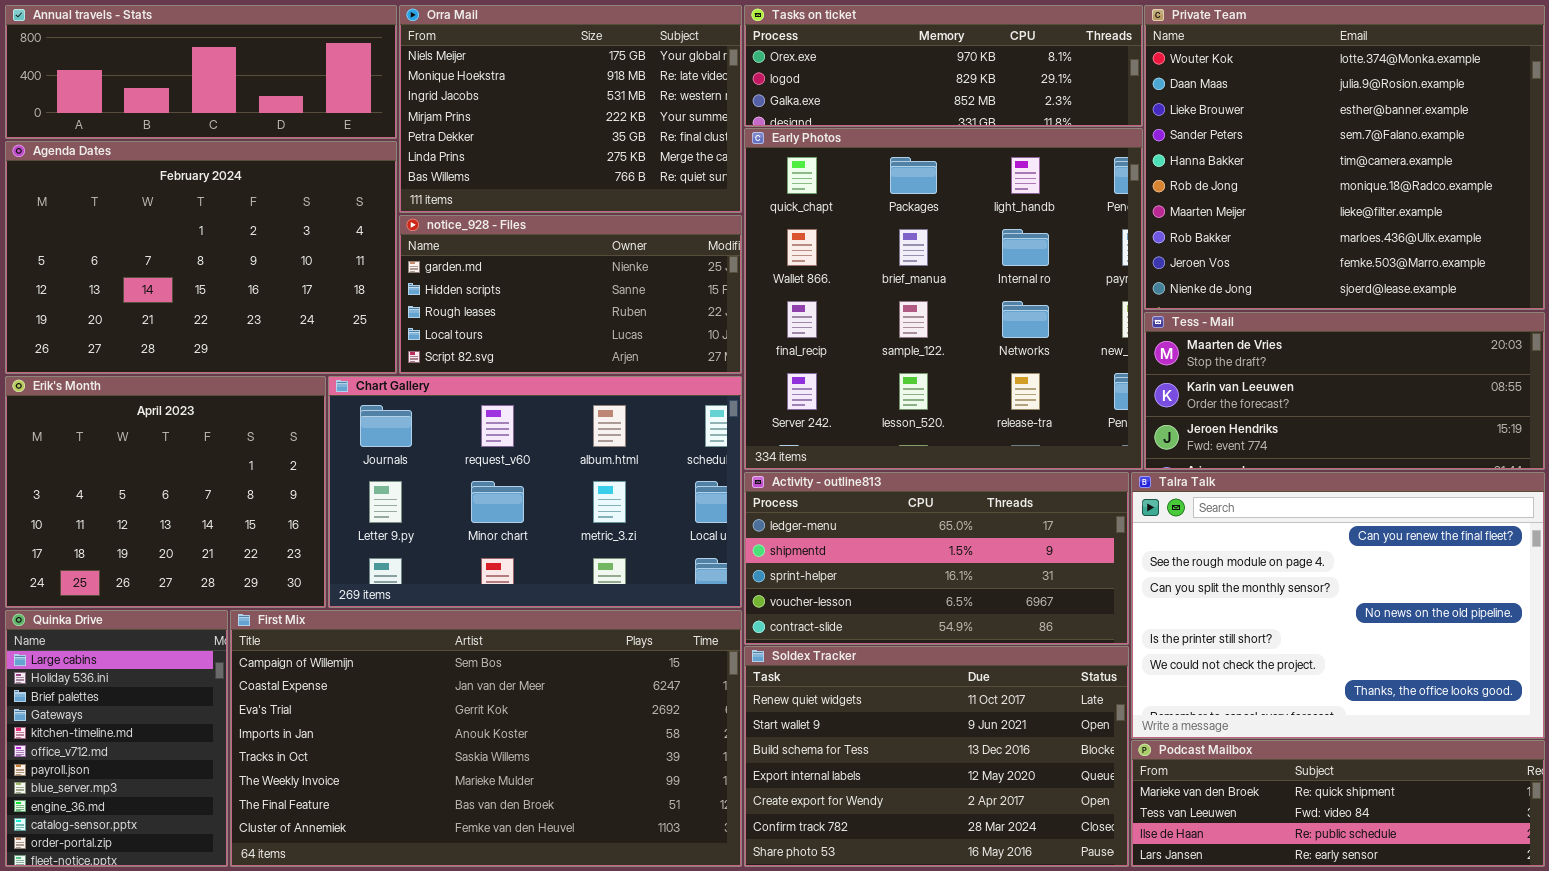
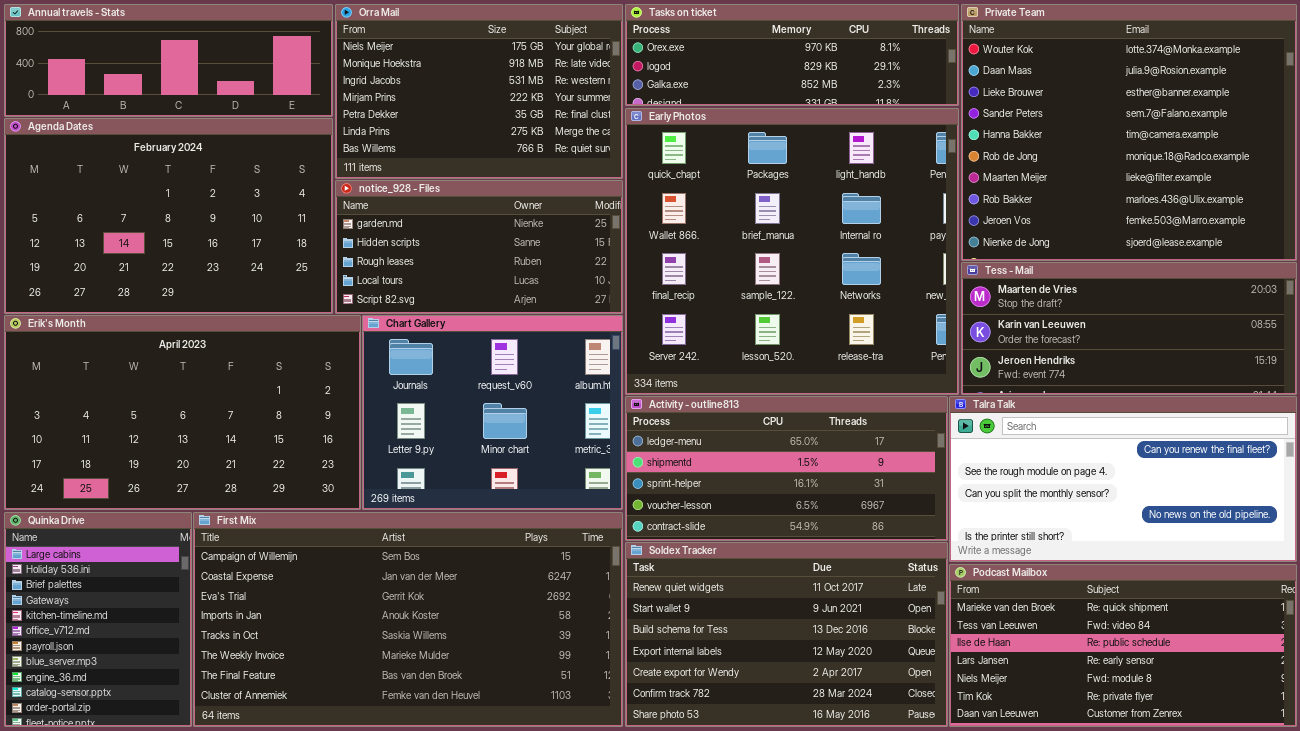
Erik's Month: [5,376,326,608] -> [4,315,361,510], resized
Chart Gallery: [328,376,742,608] -> [362,315,623,510], resized
Talra Talk: [1131,472,1545,739] -> [949,396,1297,562], resized
Podcast Mailbox: [1131,740,1545,867] -> [949,564,1297,727], resized

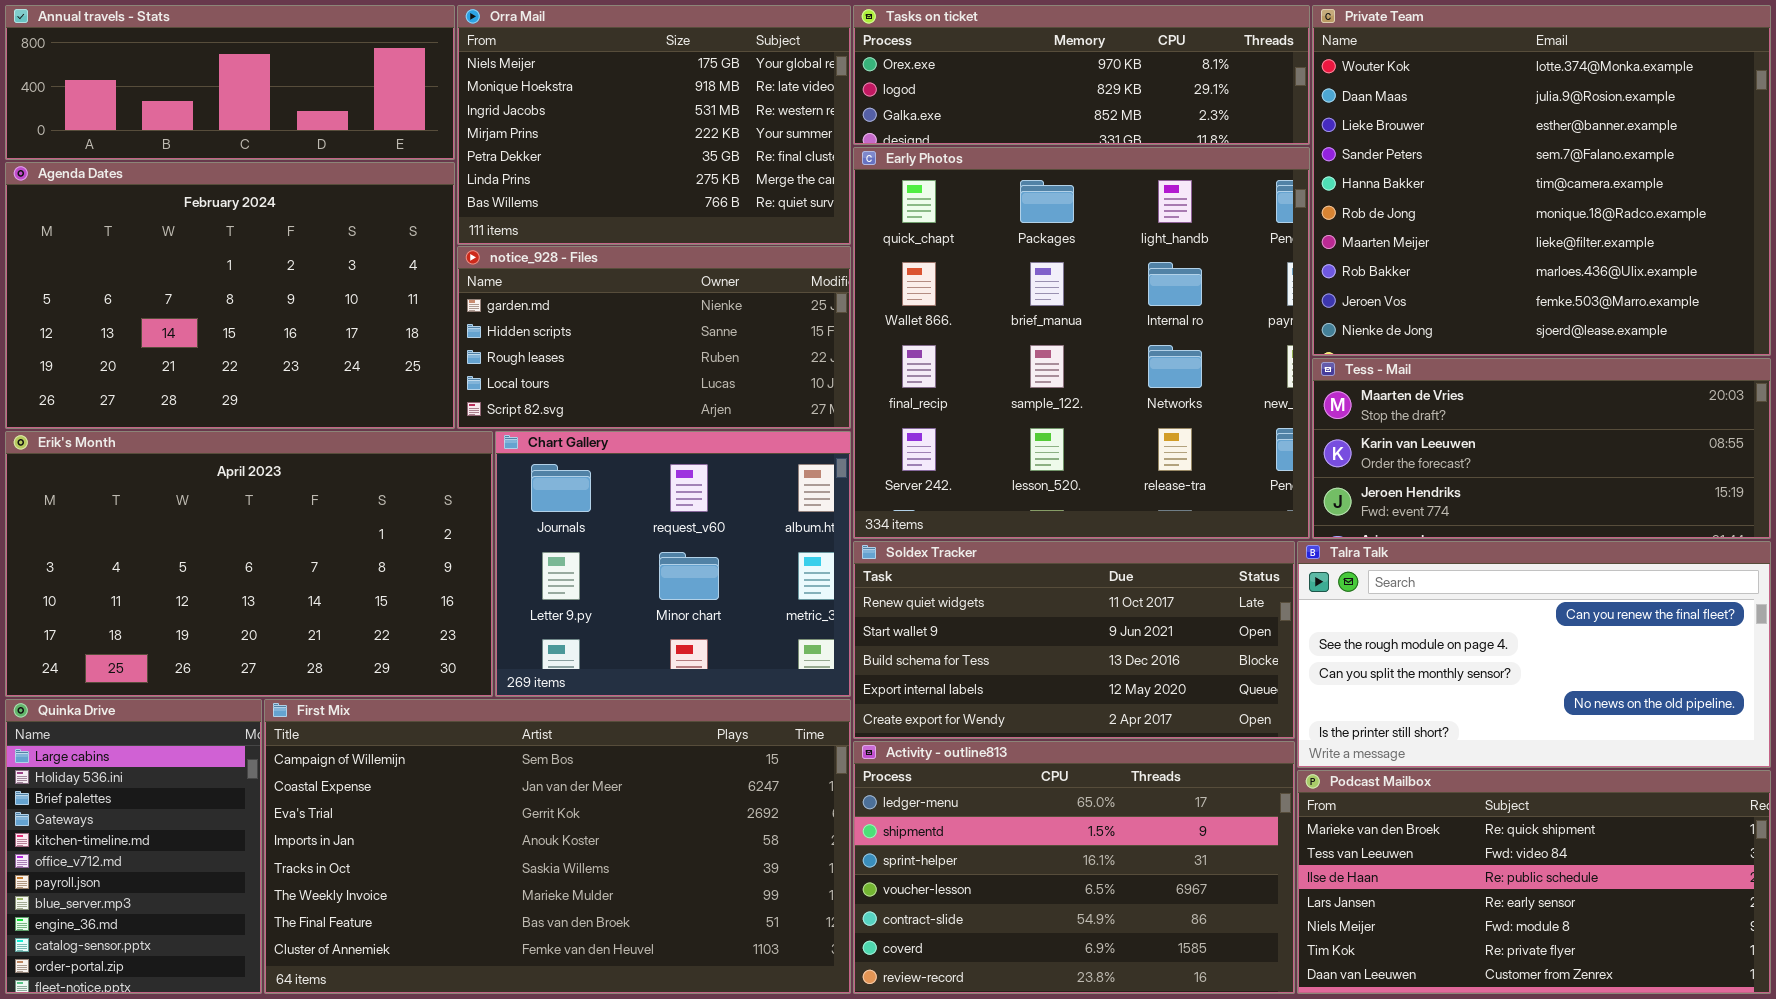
Activity - outline813: [625,396,948,541] -> [853,741,1295,994], moved, resized
Soldex Tracker: [625,542,948,727] -> [853,541,1295,739], moved, resized

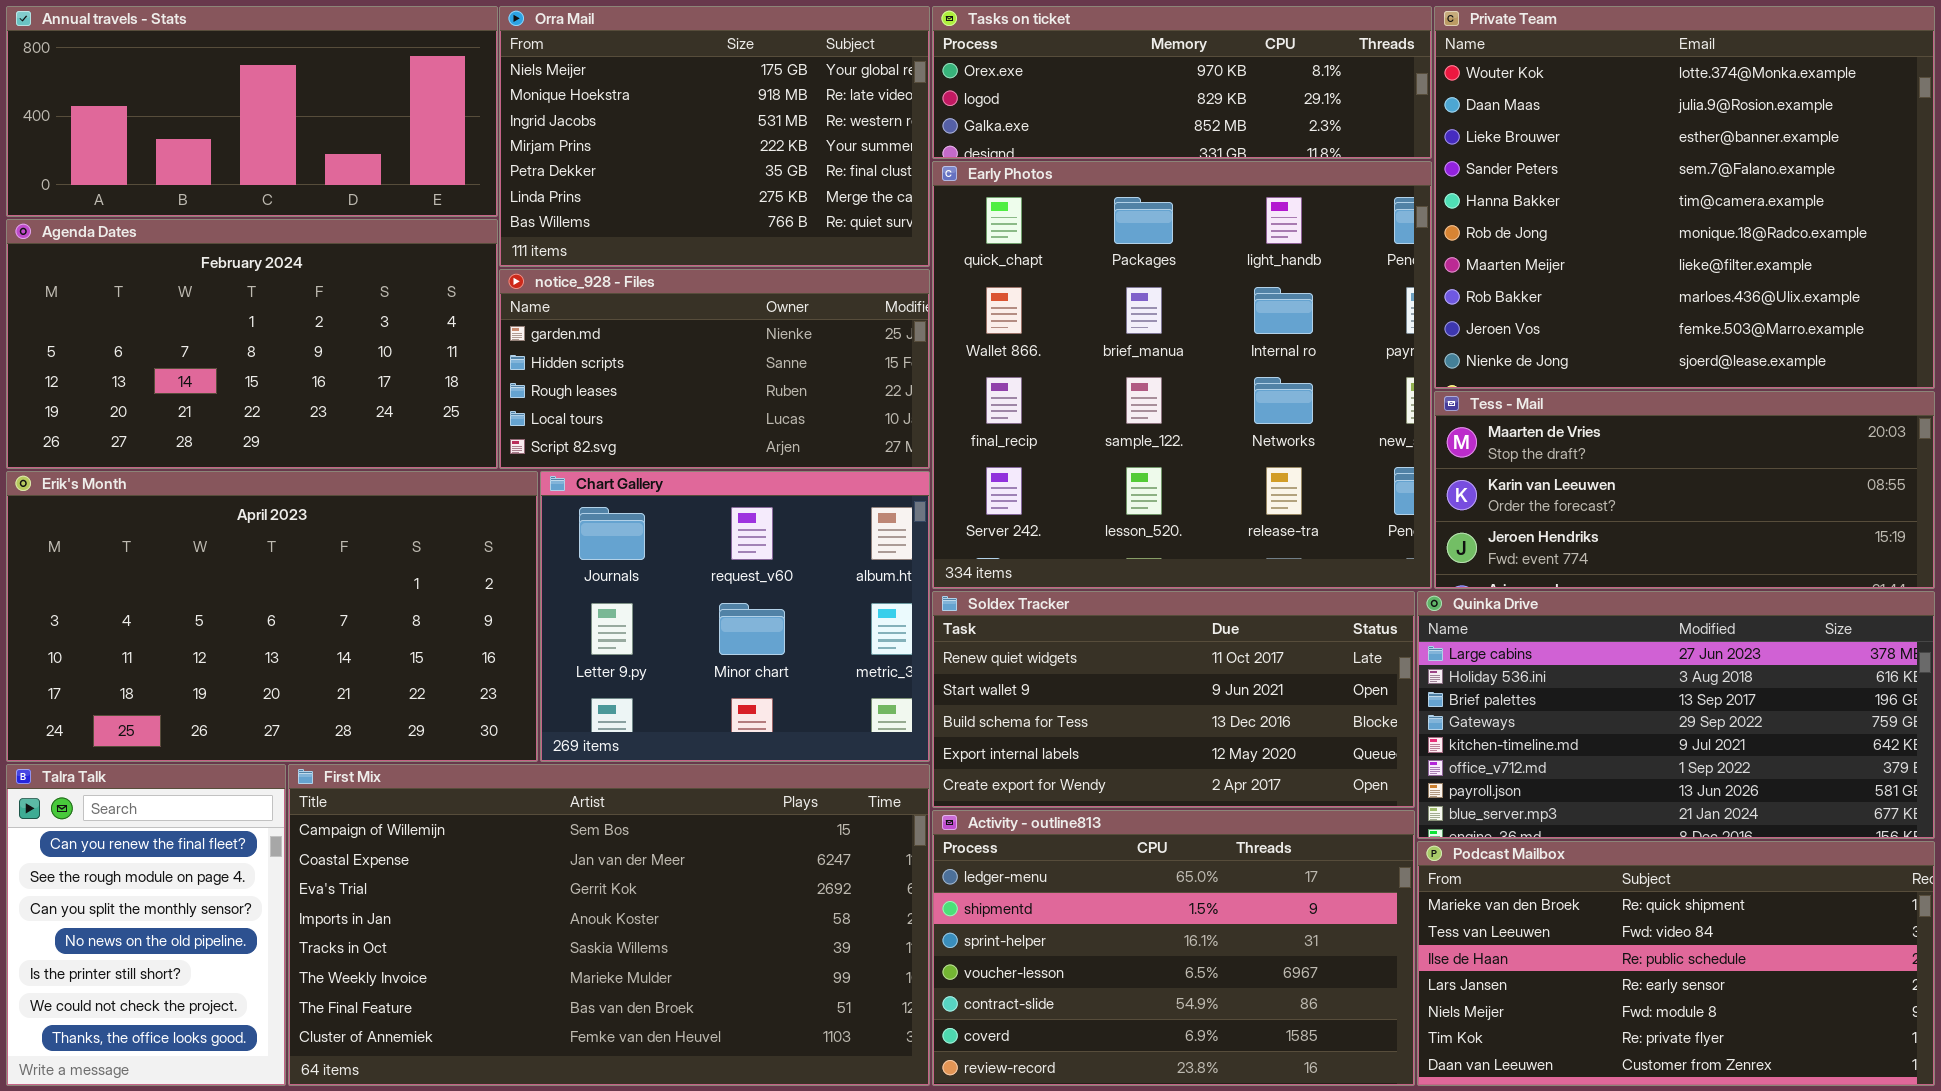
Annual travels - Stats: [5,5,455,160] -> [6,6,498,217], resized
Agenda Dates: [5,162,455,429] -> [6,219,498,469], resized
Talra Talk: [1297,541,1771,768] -> [6,764,286,1086], moved, resized
Quinka Drive: [5,699,262,994] -> [1417,591,1935,839], moved, resized

